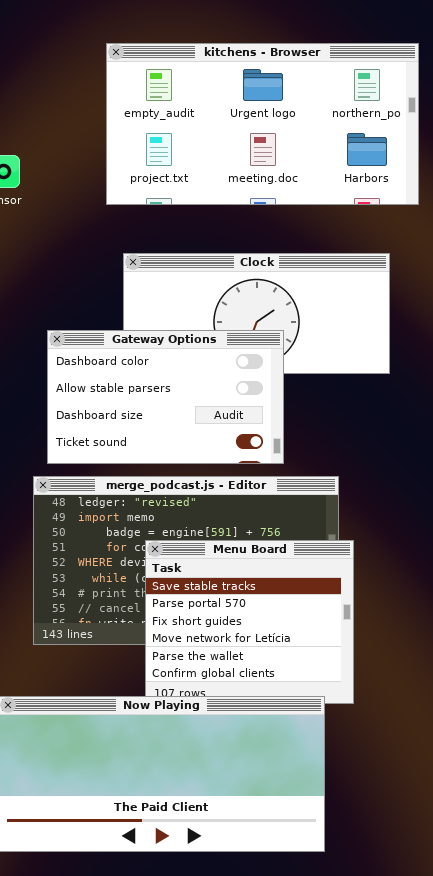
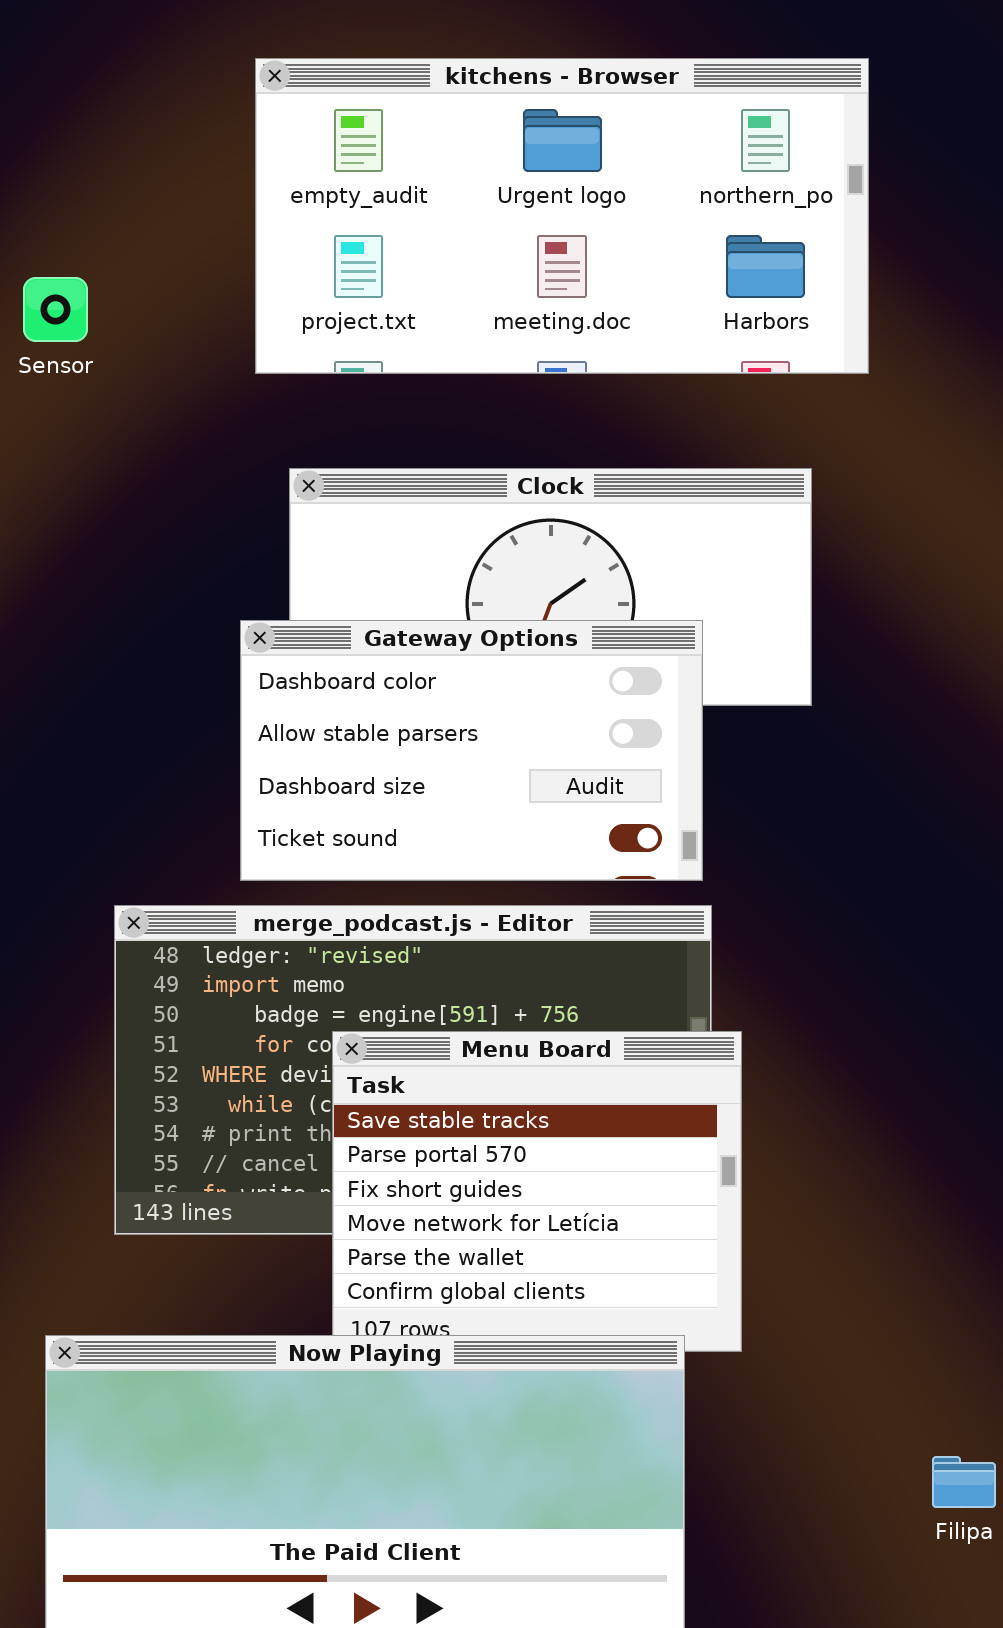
Gateway Options: [47,330,284,464] -> [240,620,703,881], moved

